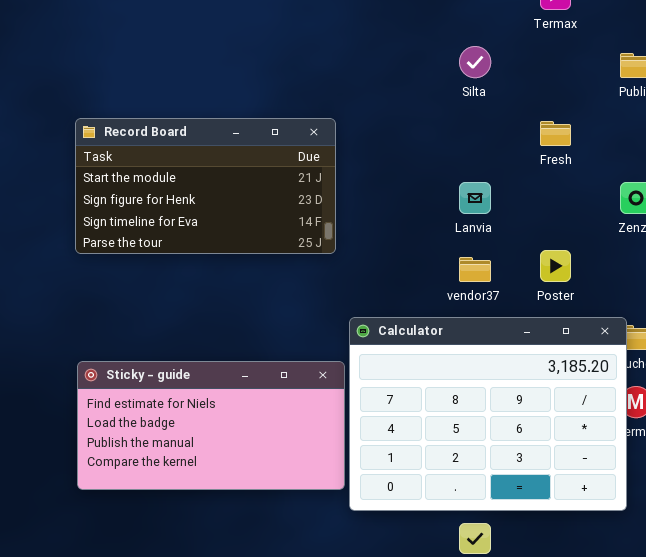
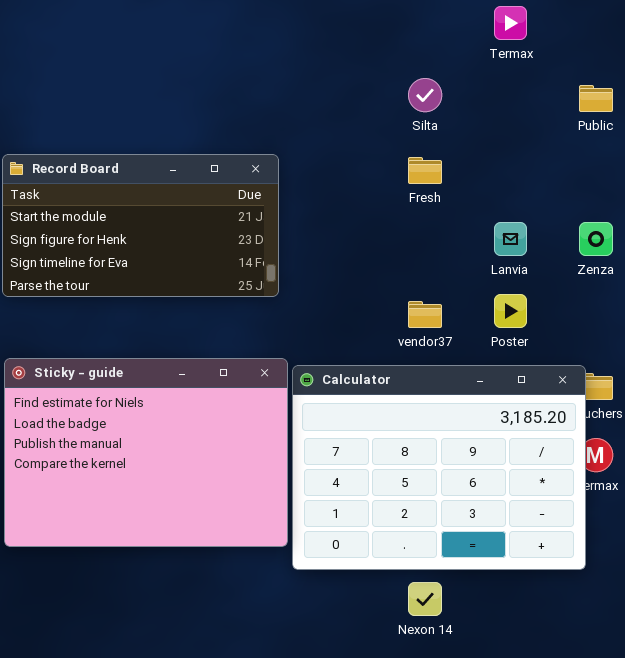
Fresh: [540,121,571,146] -> [408,157,442,184], moved
Lanvia: [459,182,491,214] -> [494,222,527,256], moved
Sticky - guide: [77,361,345,490] -> [4,358,288,547], resized

